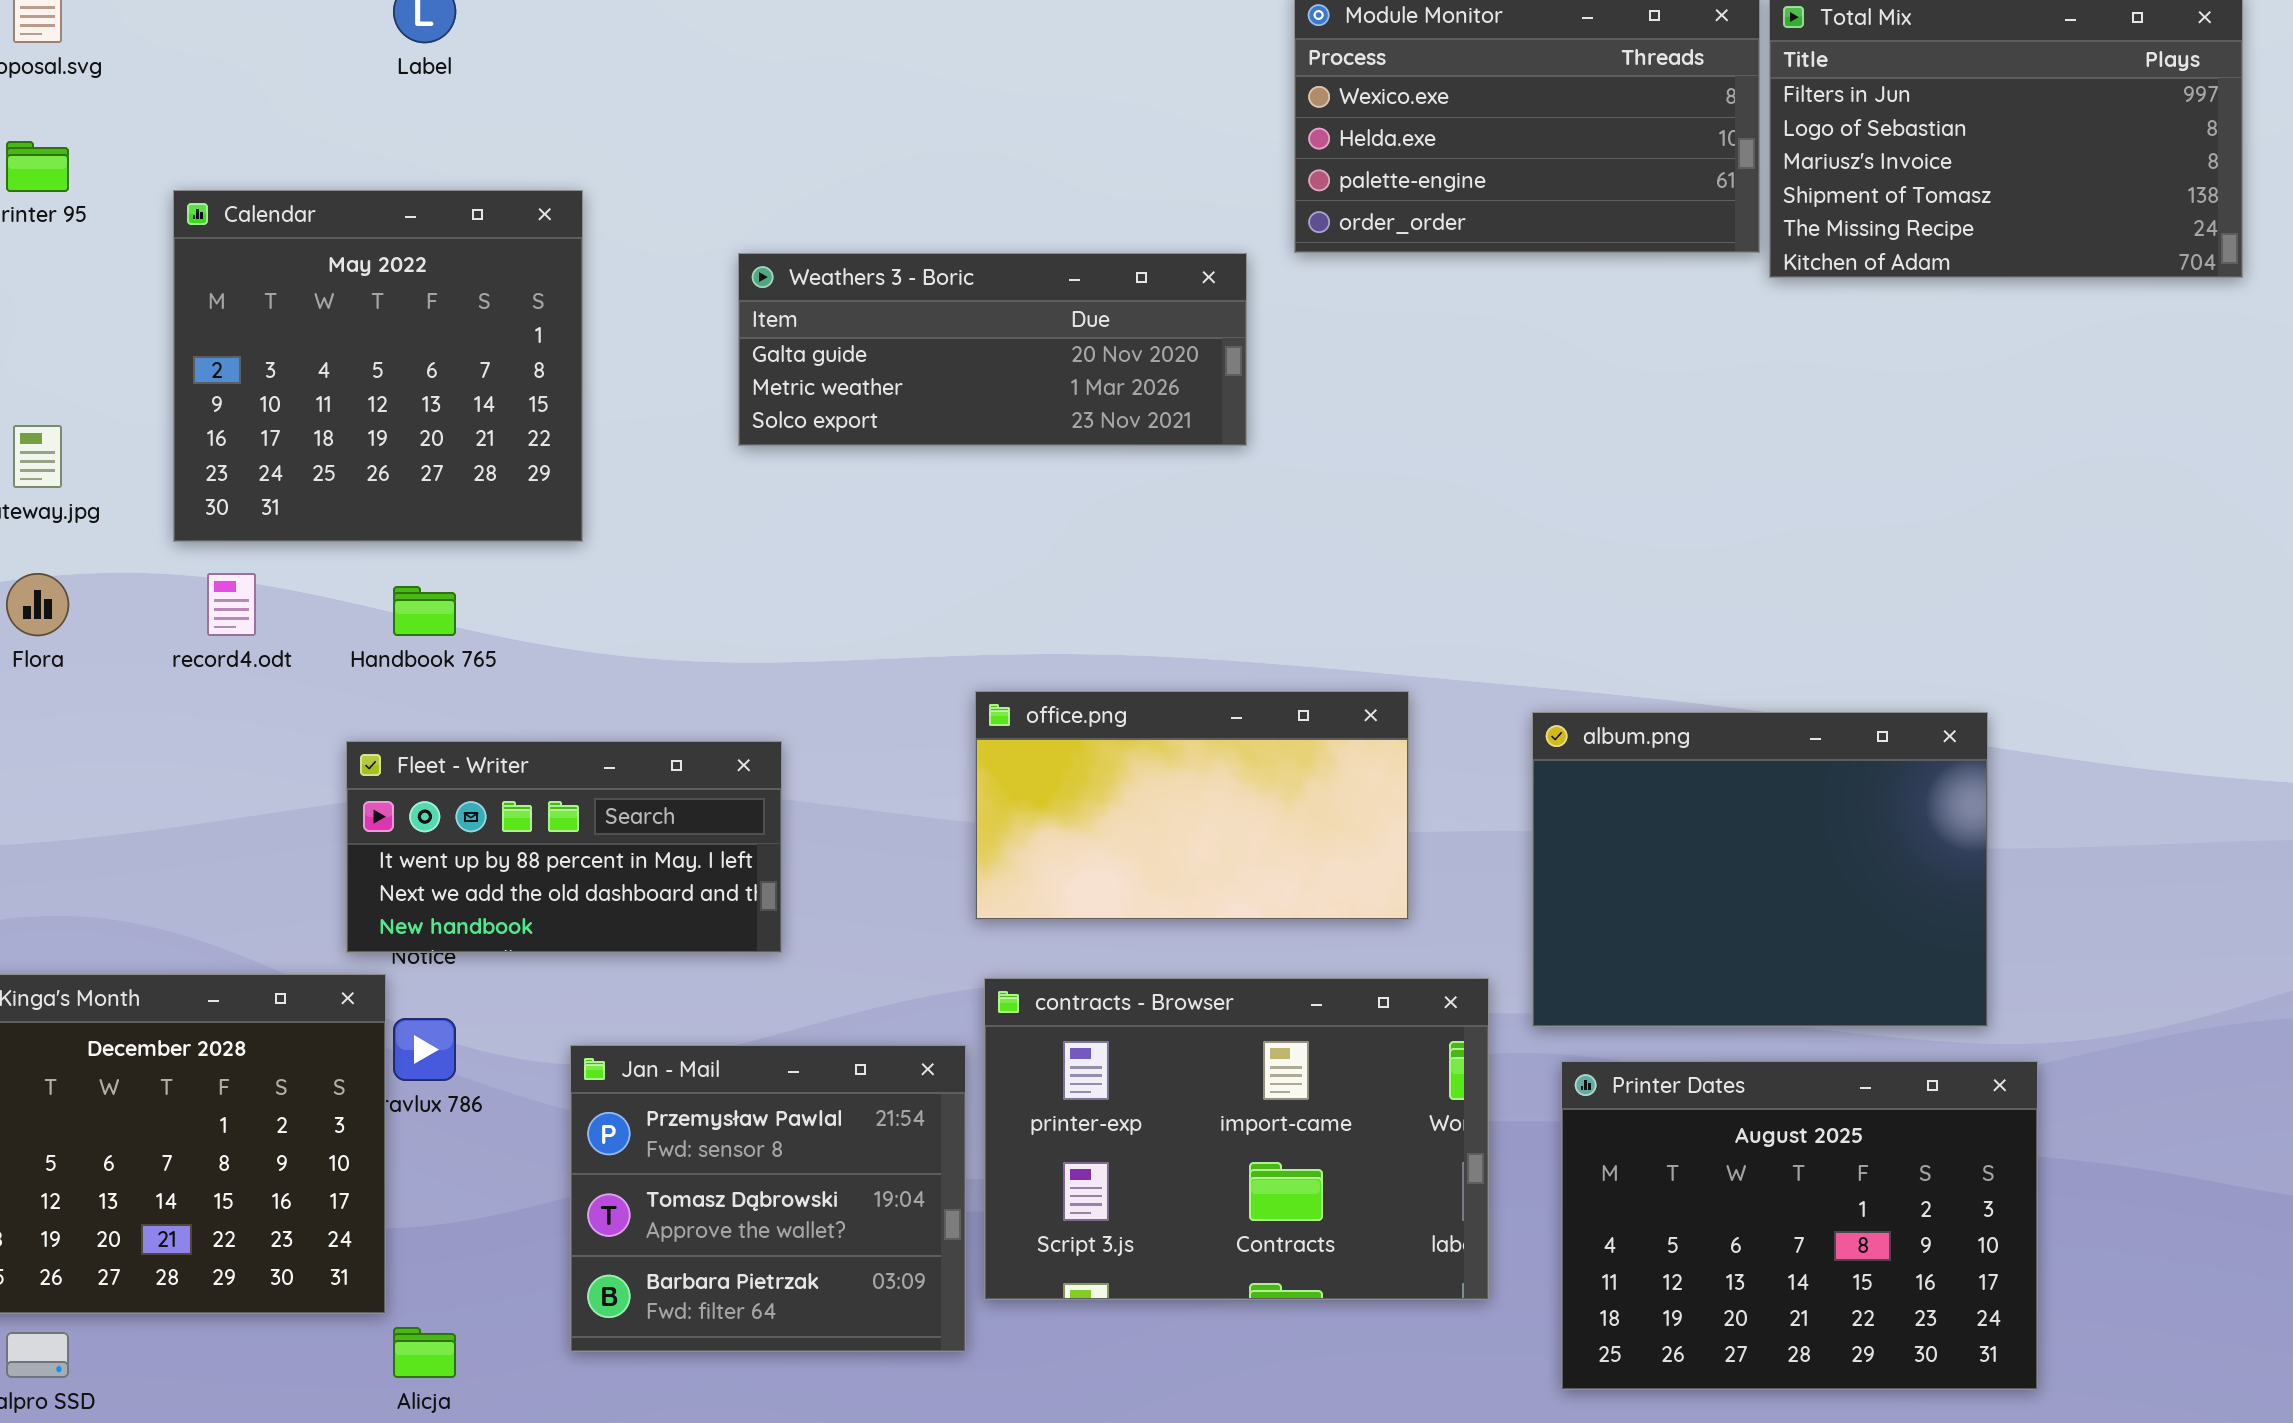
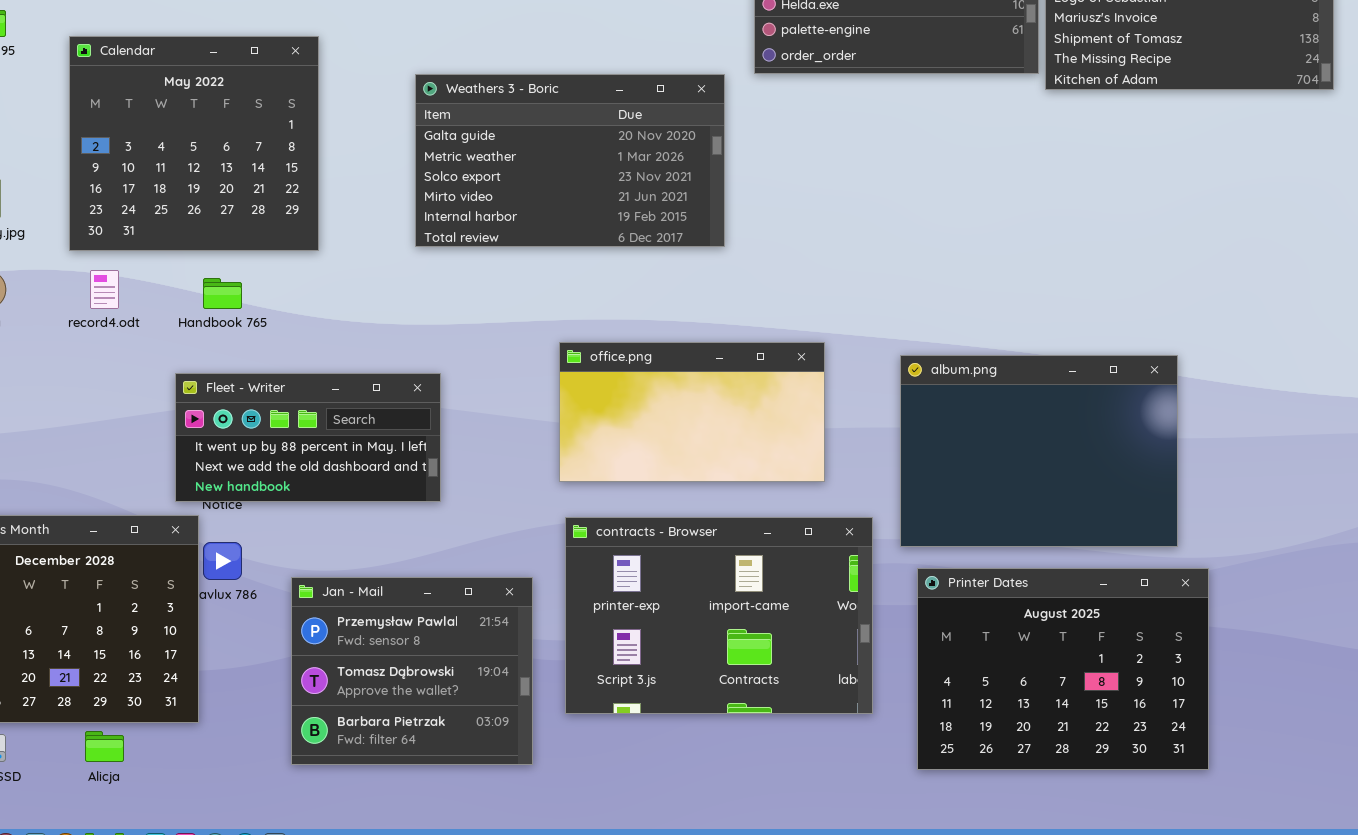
Weathers 3 - Boric: [738,253,1247,446] -> [415,74,725,247], resized
Jan - Mail: [570,1045,966,1352] -> [291,577,533,765], moved
Alicja: [393,1327,456,1378] -> [85,731,124,762], moved

